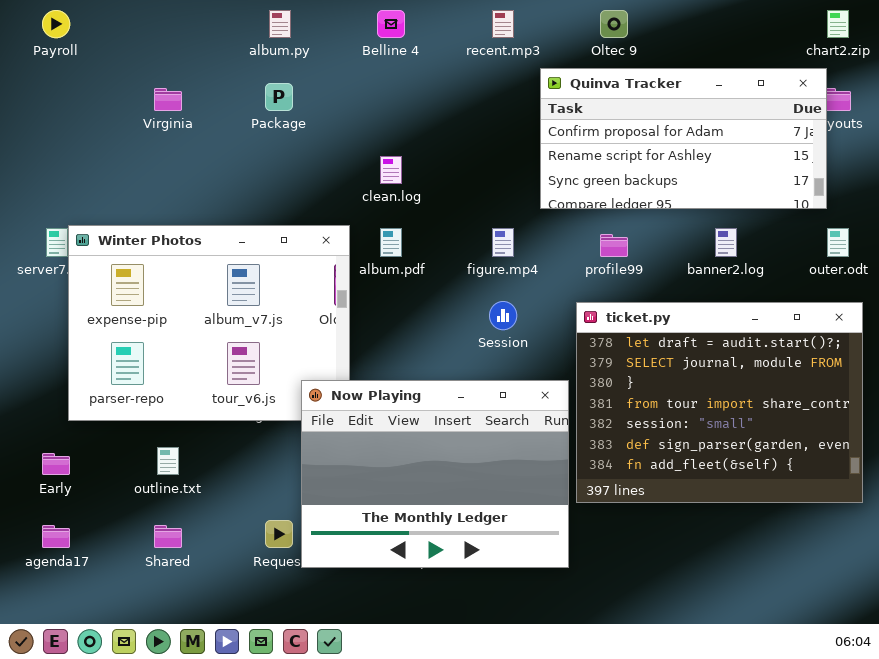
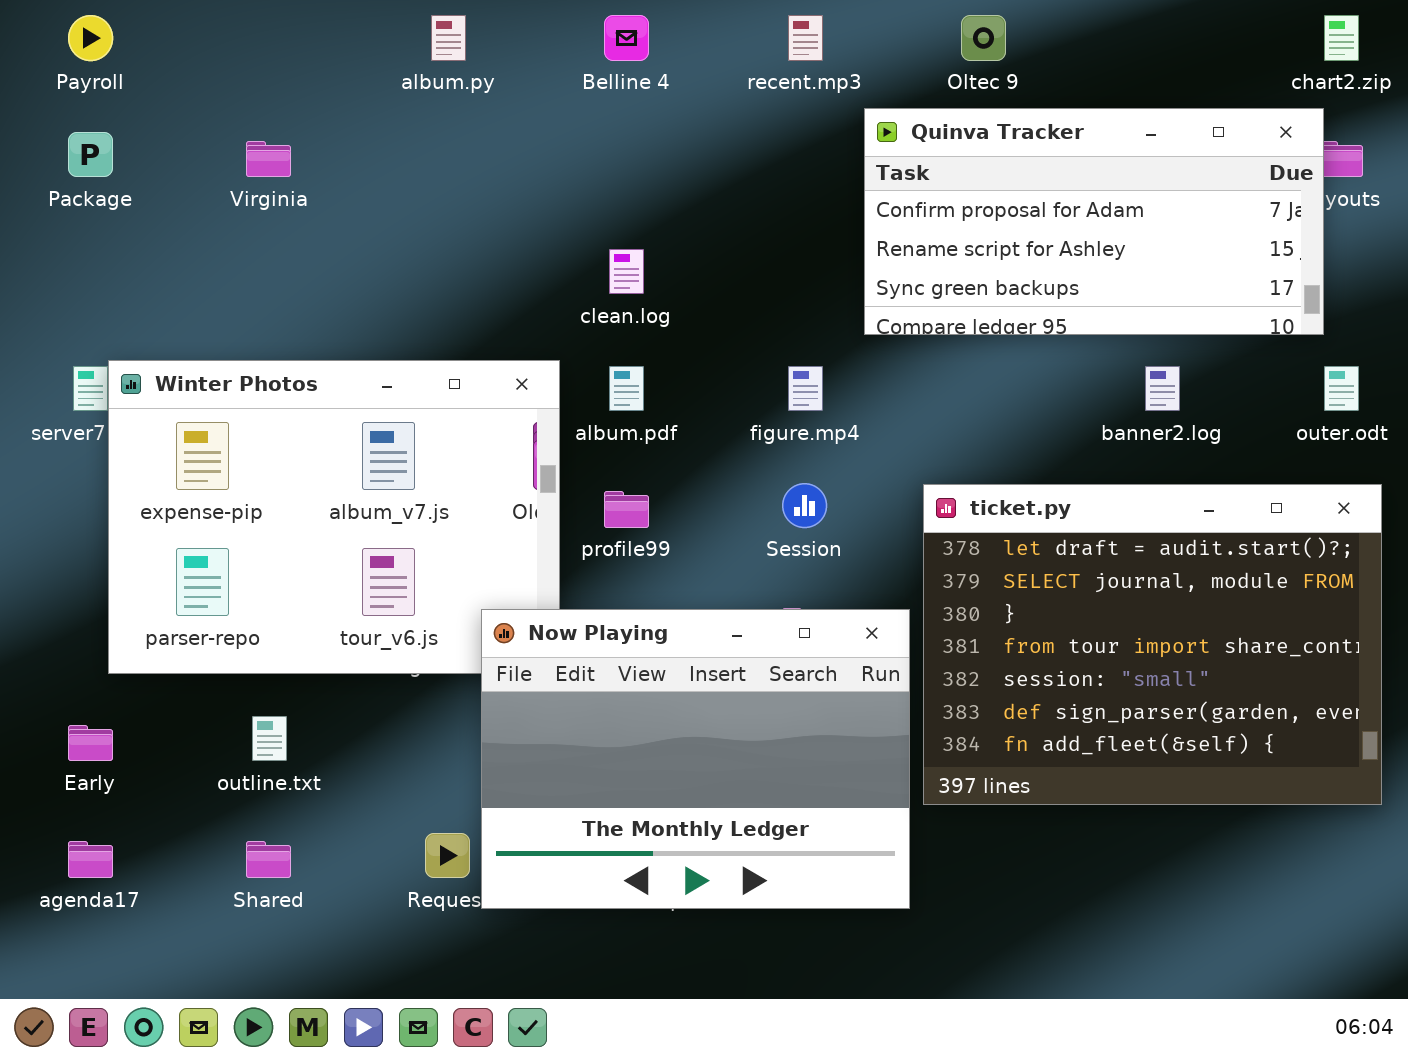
Package: [265,83,293,111] -> [68,132,113,177], moved
profile99: [600,234,628,257] -> [604,491,649,528], moved

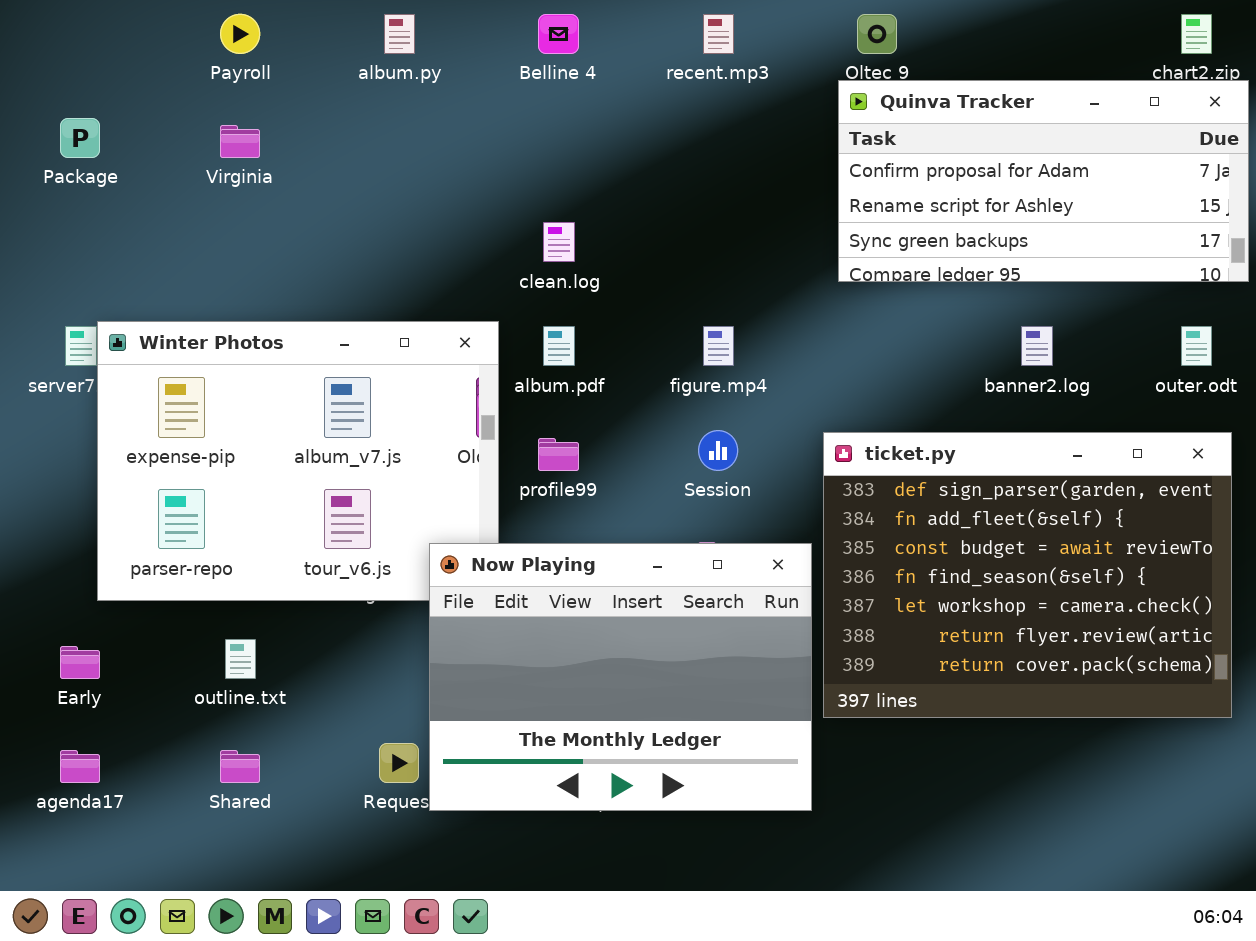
Payroll: [68,15,113,61] -> [220,14,260,54], moved
Quinva Tracker: [864,108,1324,335] -> [838,80,1249,282], moved
ticket.py: [923,484,1382,805] -> [823,432,1232,718], scrolled down 5 rows

